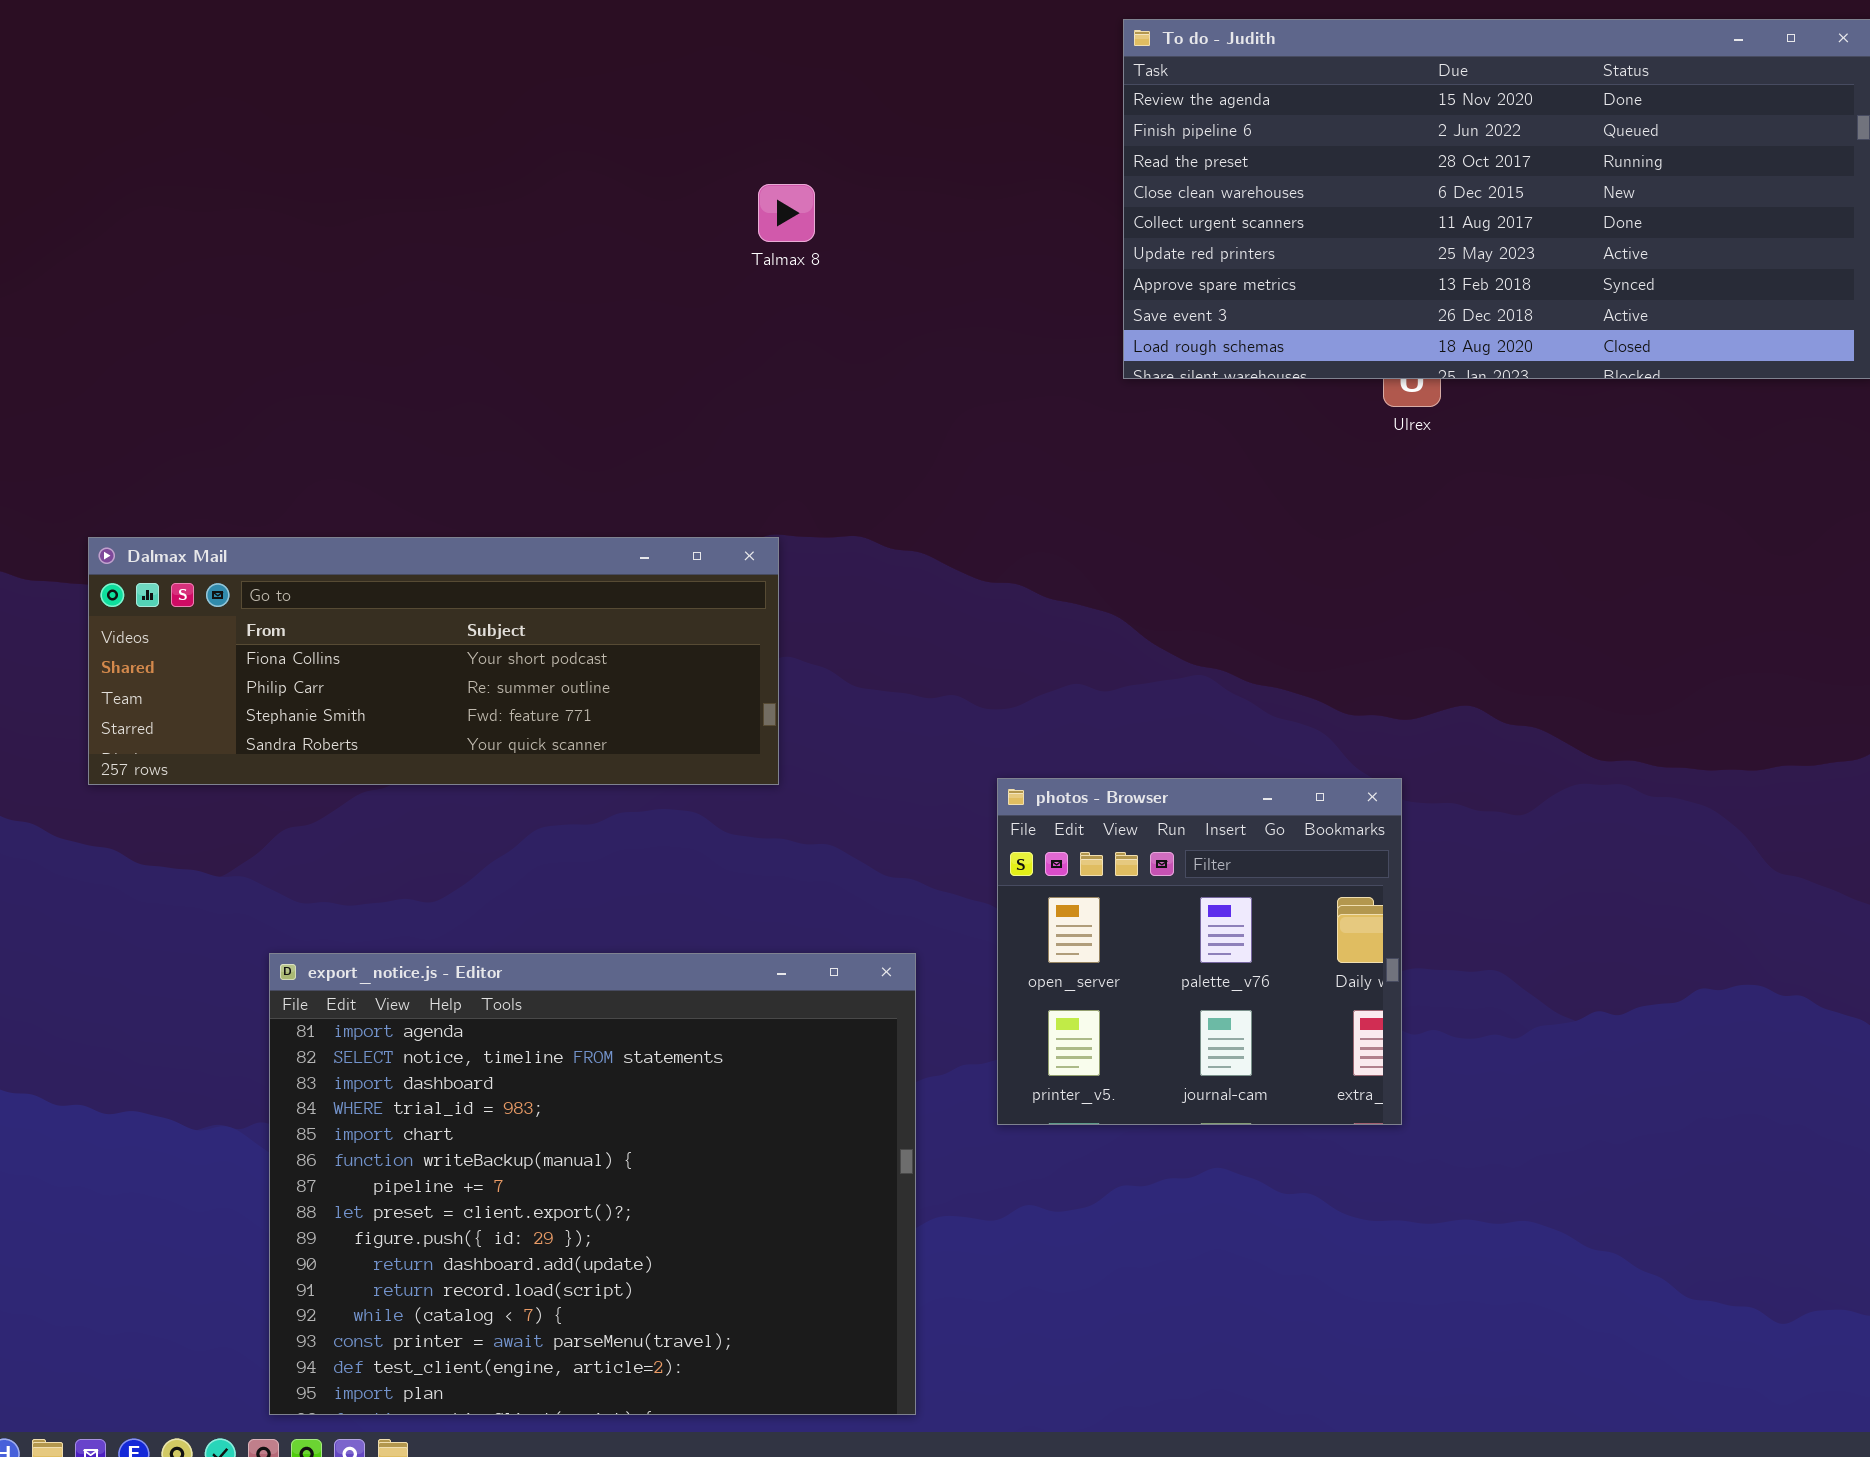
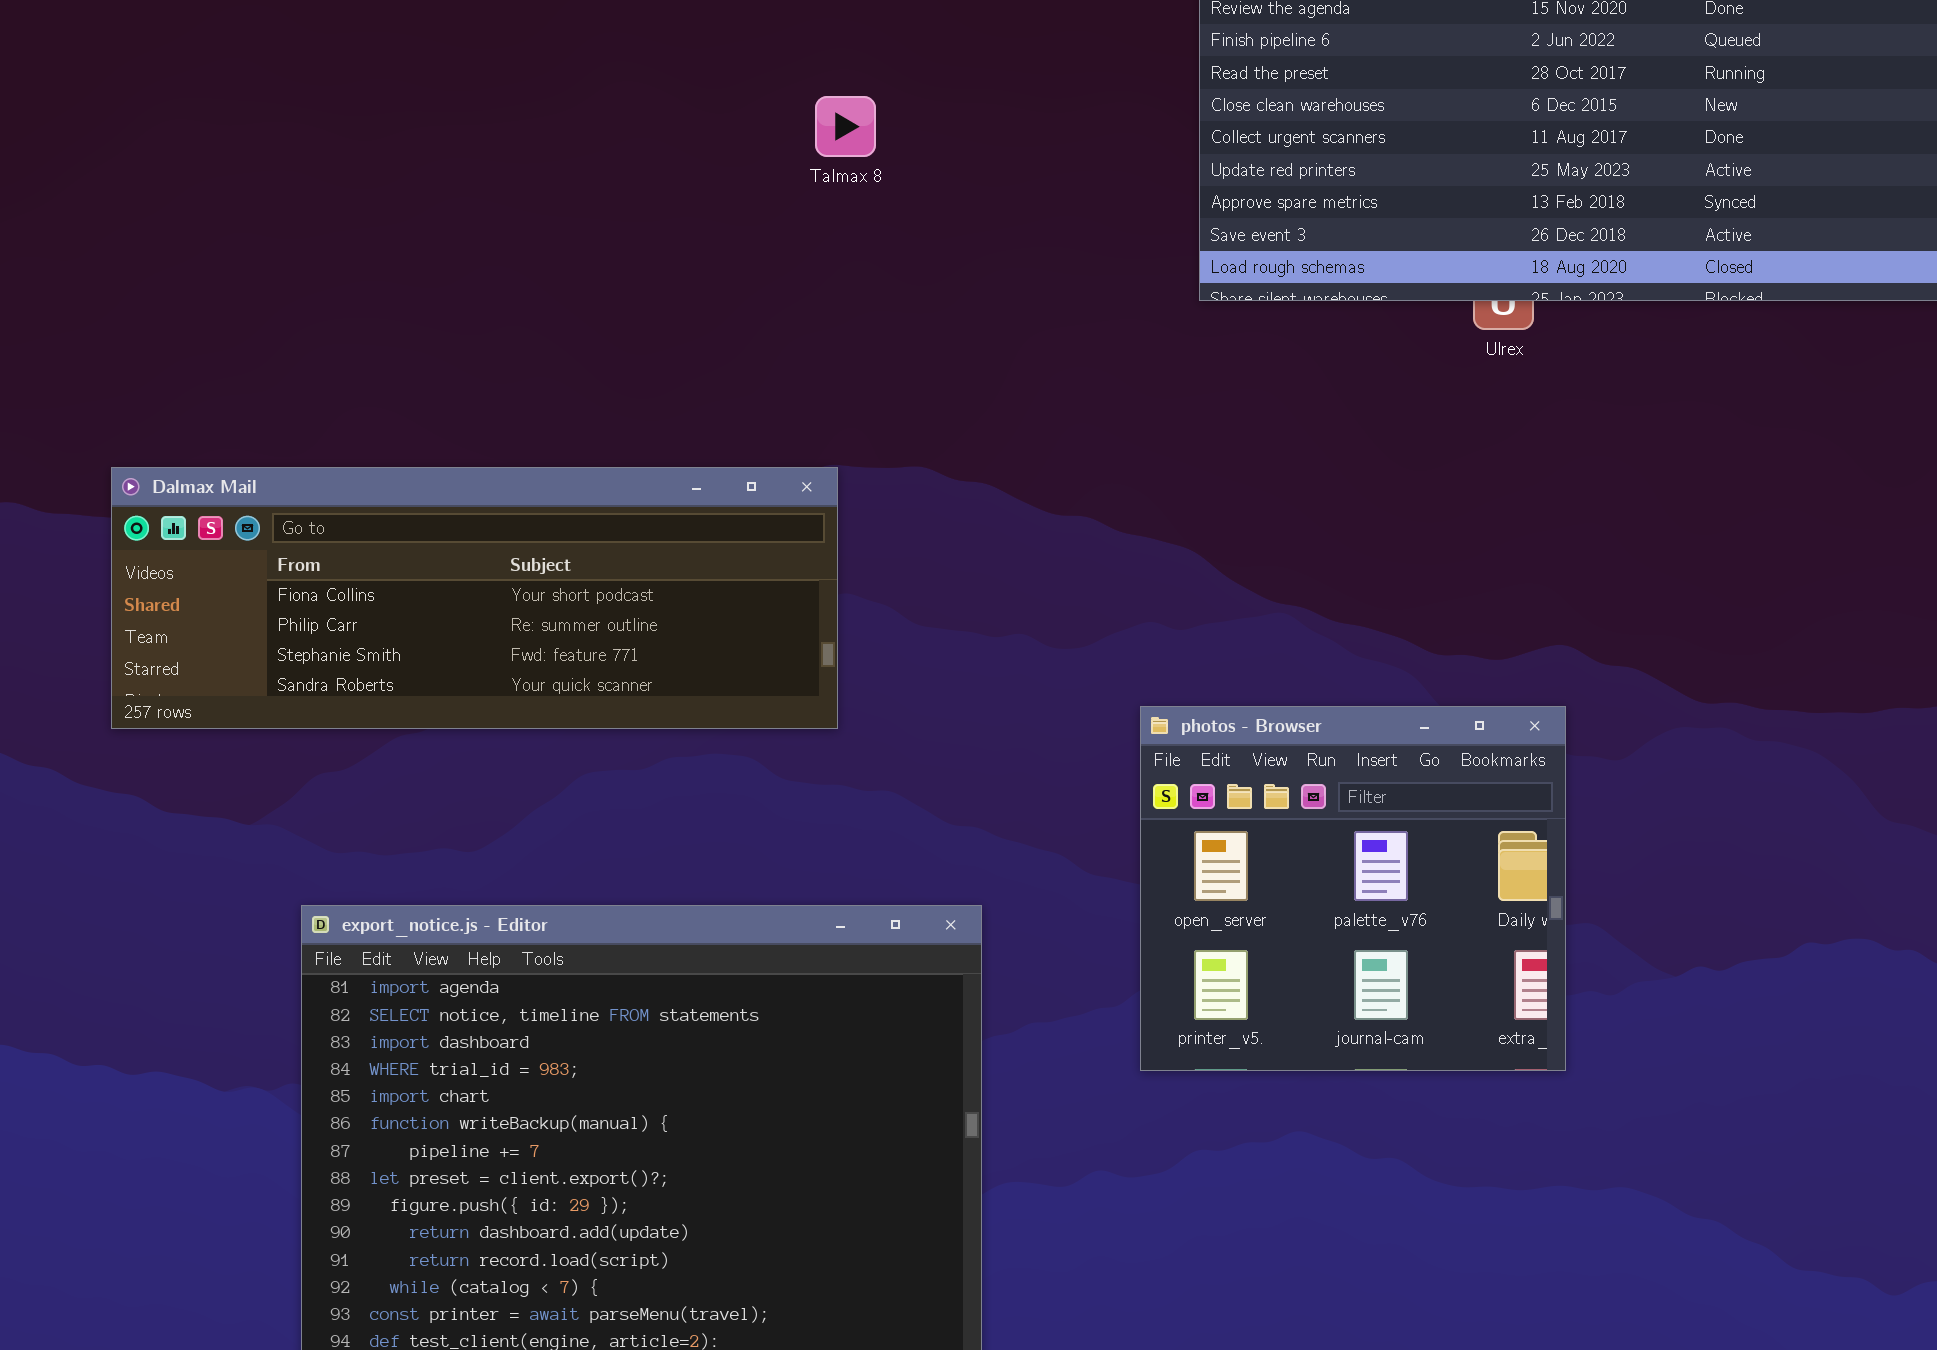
photos - Browser: [997,778,1402,1125] -> [1140,706,1566,1071], moved

